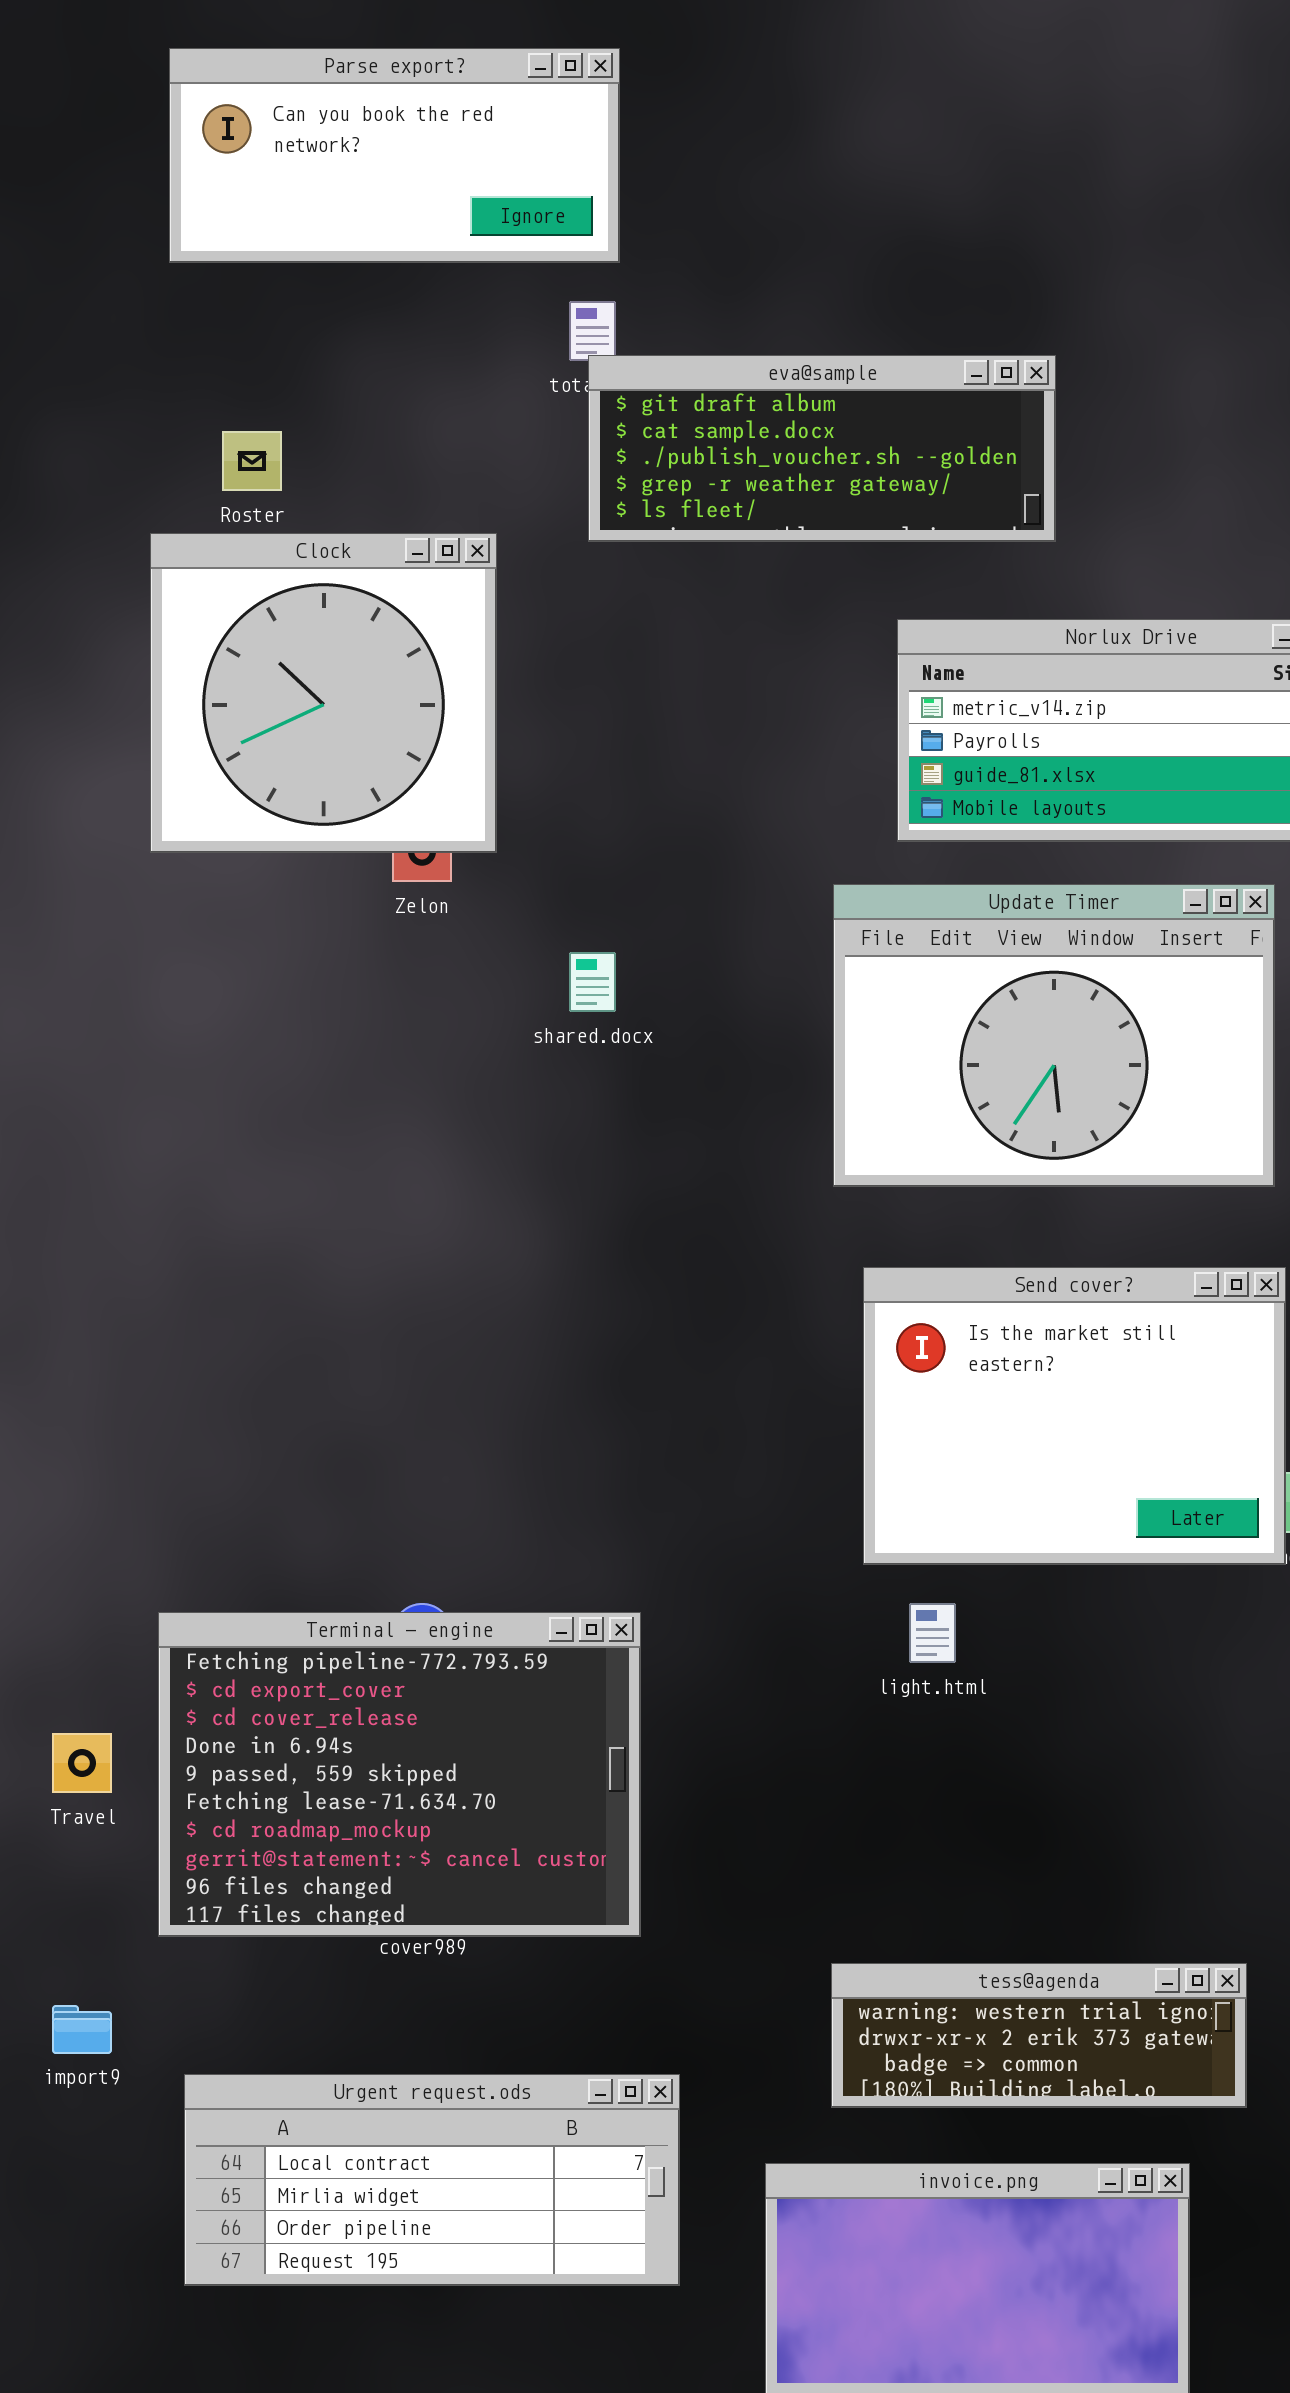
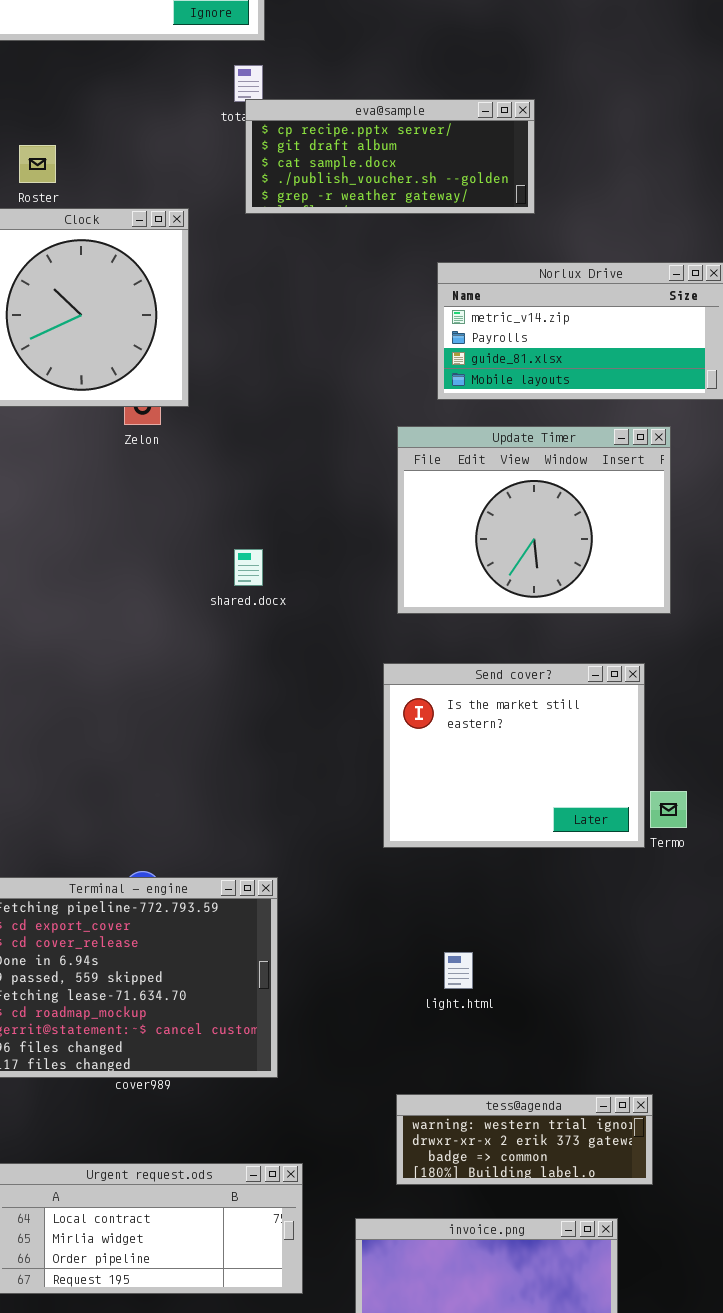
eva@sample: [588,355,1056,542] -> [245,99,535,214], scrolled up 1 row
shared.docx: [569,952,616,1012] -> [234,549,263,586], moved
Send cover?: [863,1267,1286,1565] -> [383,663,645,848], moved
light.html: [909,1603,956,1663] -> [444,952,473,989], moved

